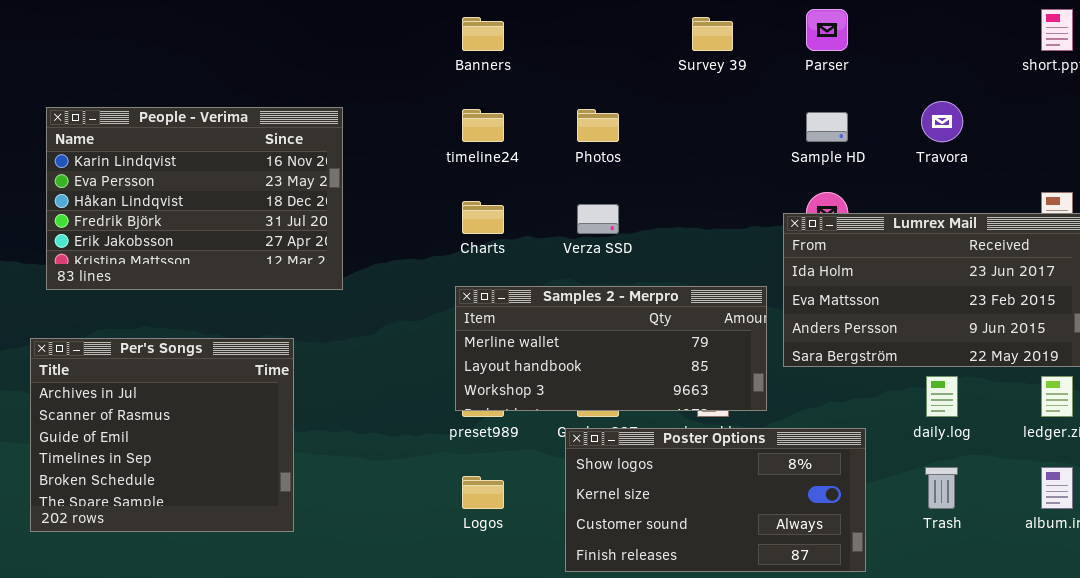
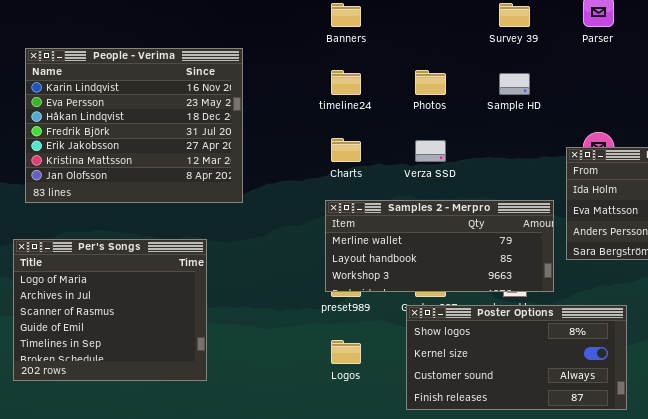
People - Verima: [46,107,343,290] -> [25,48,243,203], resized
Sample HD: [806,112,848,142] -> [499,73,530,95], moved
Per's Songs: [30,338,294,532] -> [13,239,207,381], scrolled up 1 row

